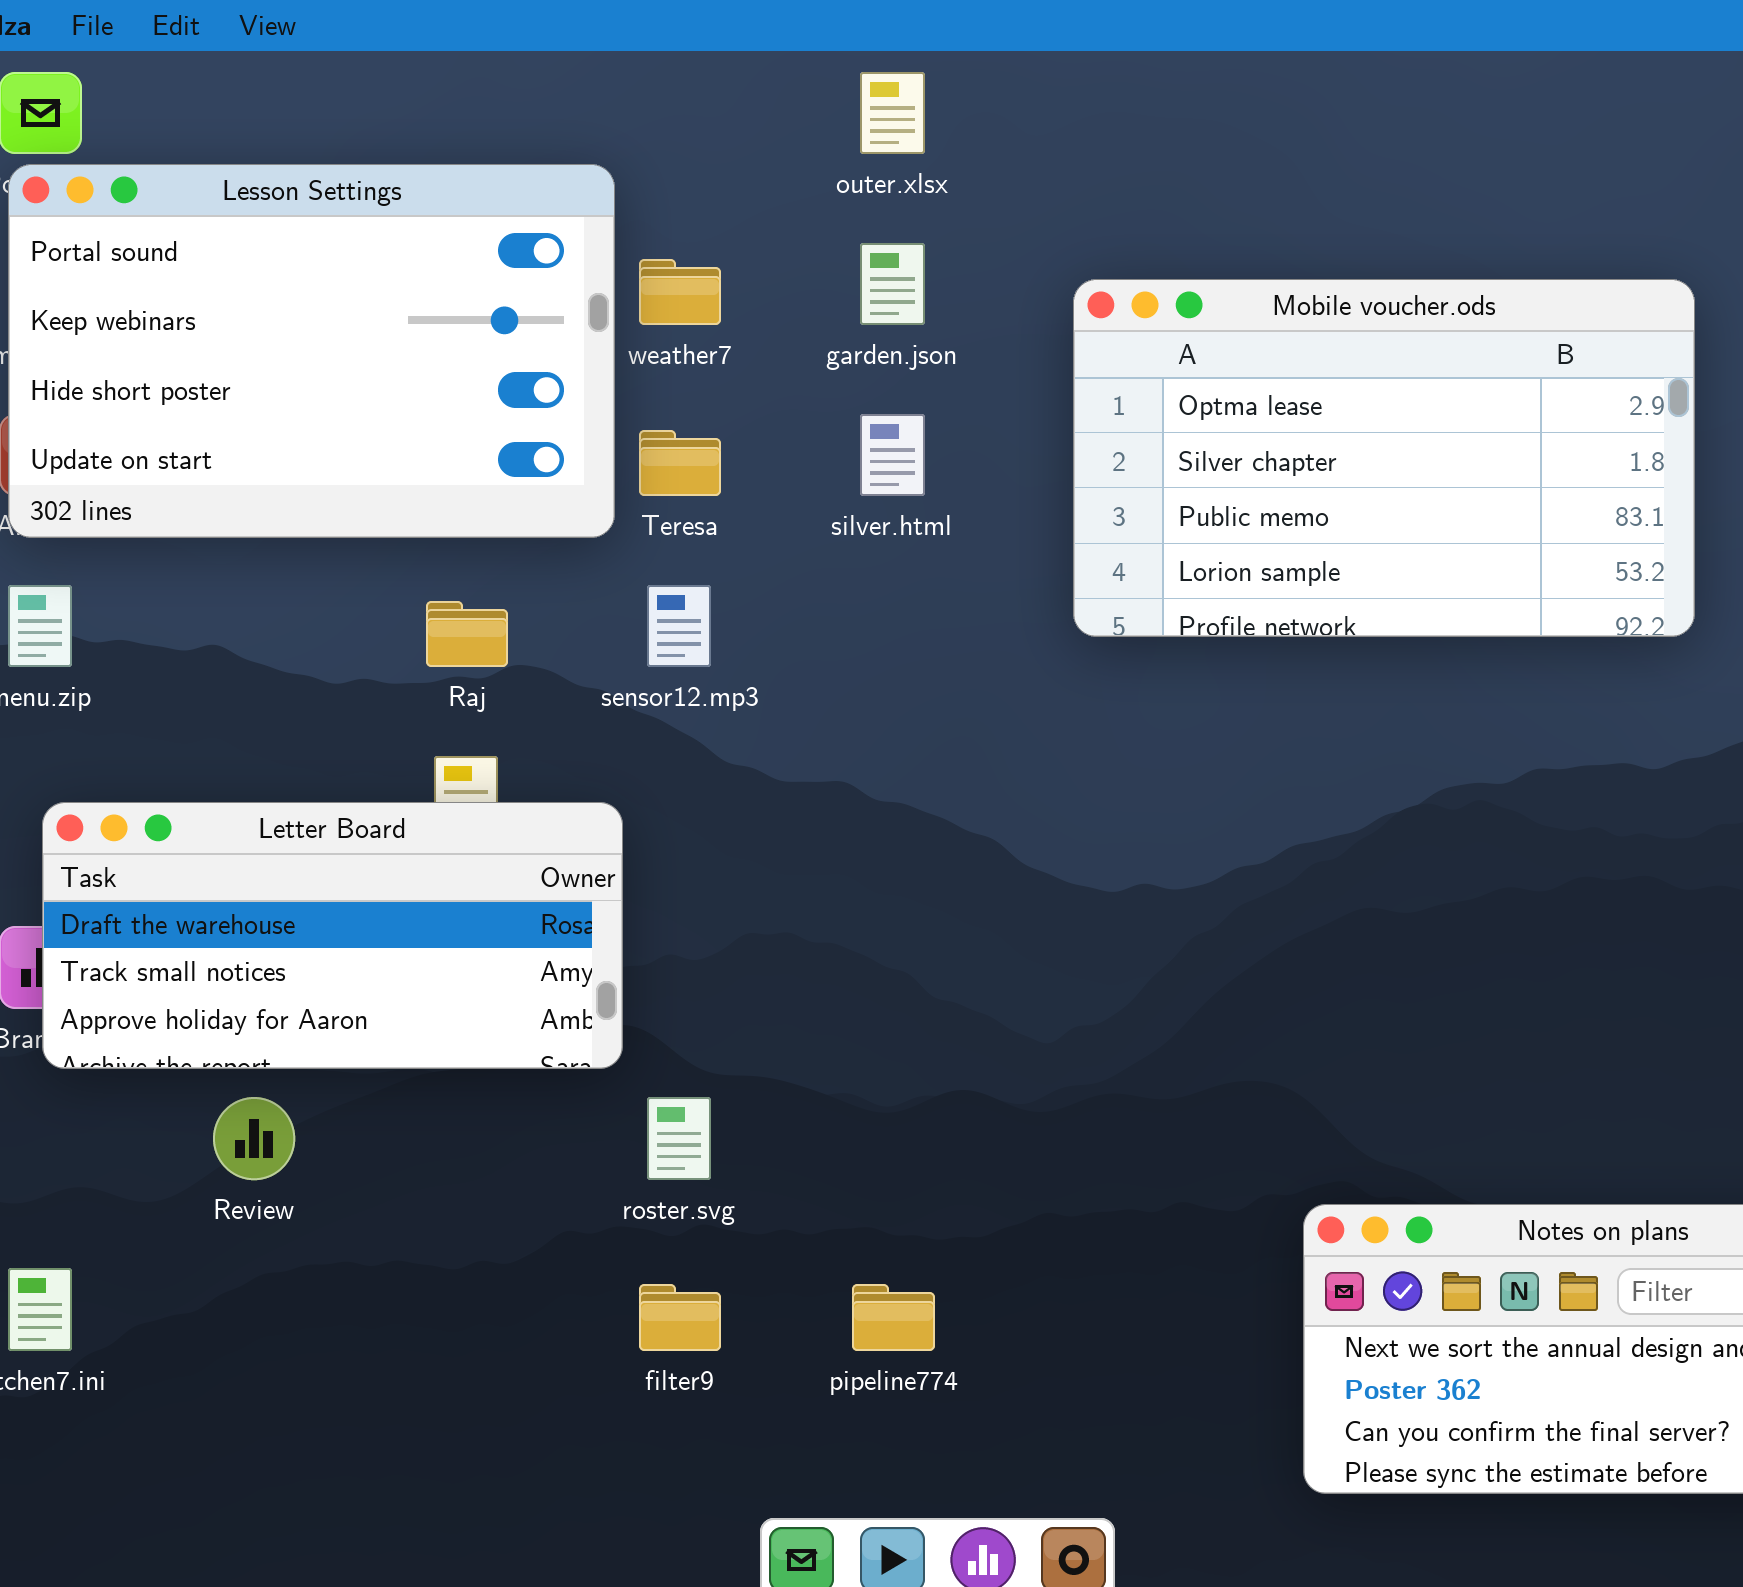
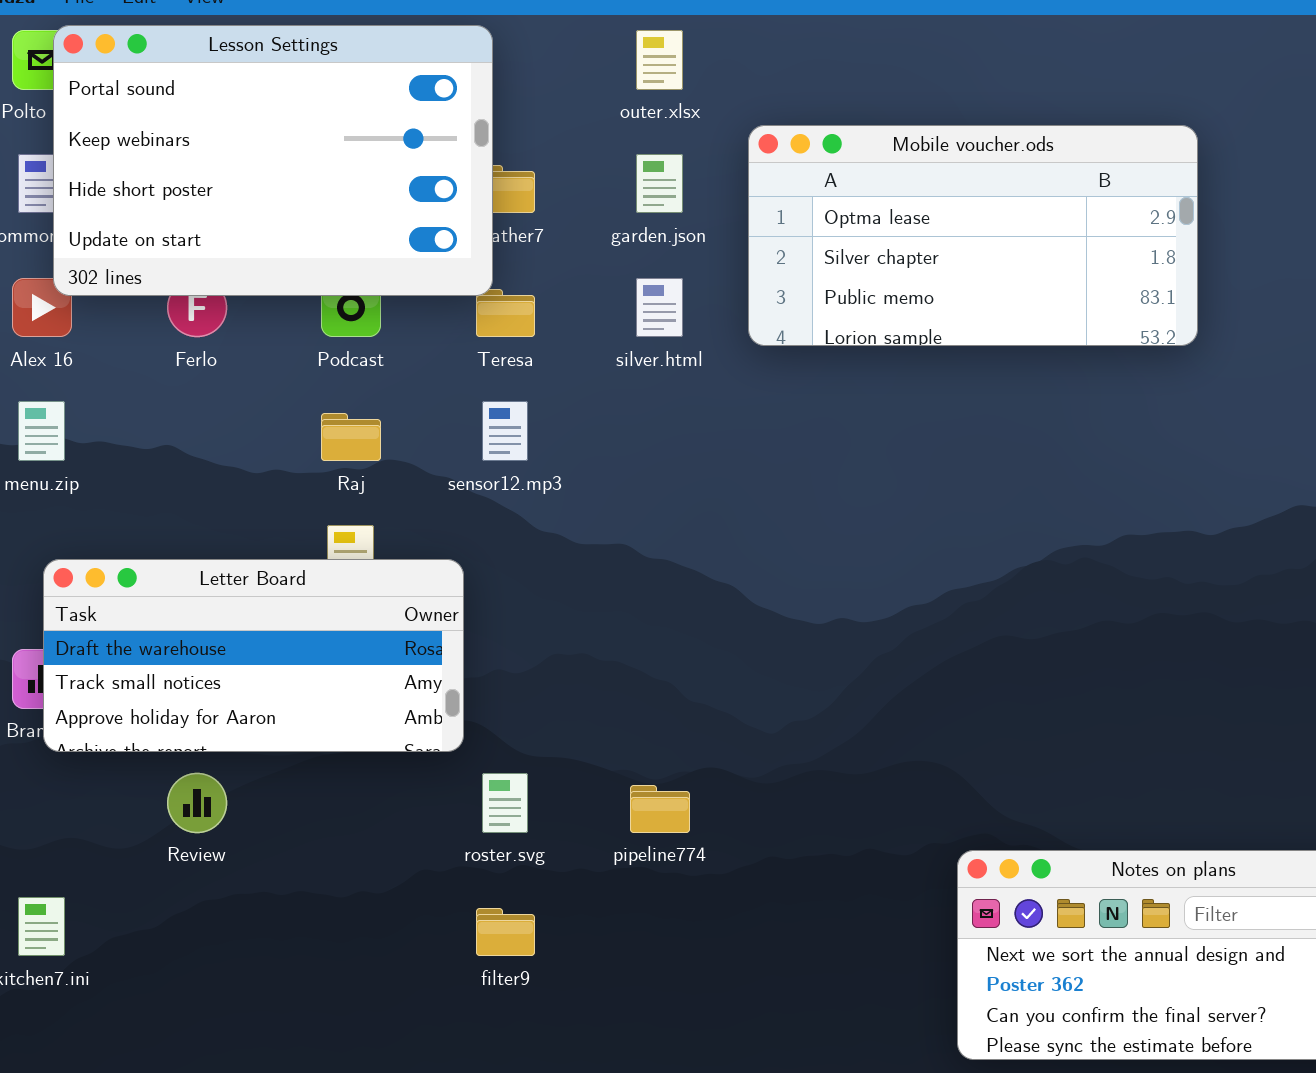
Lesson Settings: [8,164,615,538] -> [53,25,493,296], moved
Mobile voucher.ods: [1073,279,1695,637] -> [748,125,1198,346], moved, resized
pipeline774: [852,1284,935,1351] -> [630,785,690,833], moved

